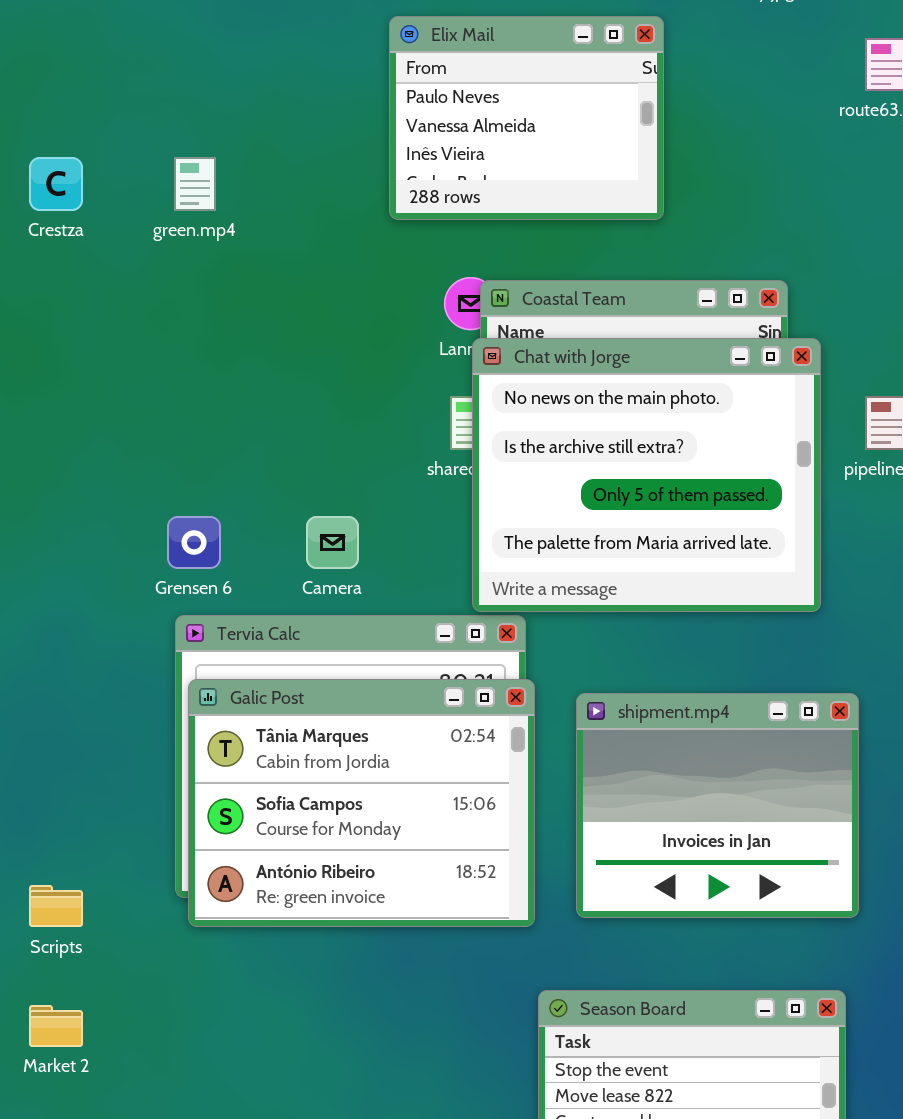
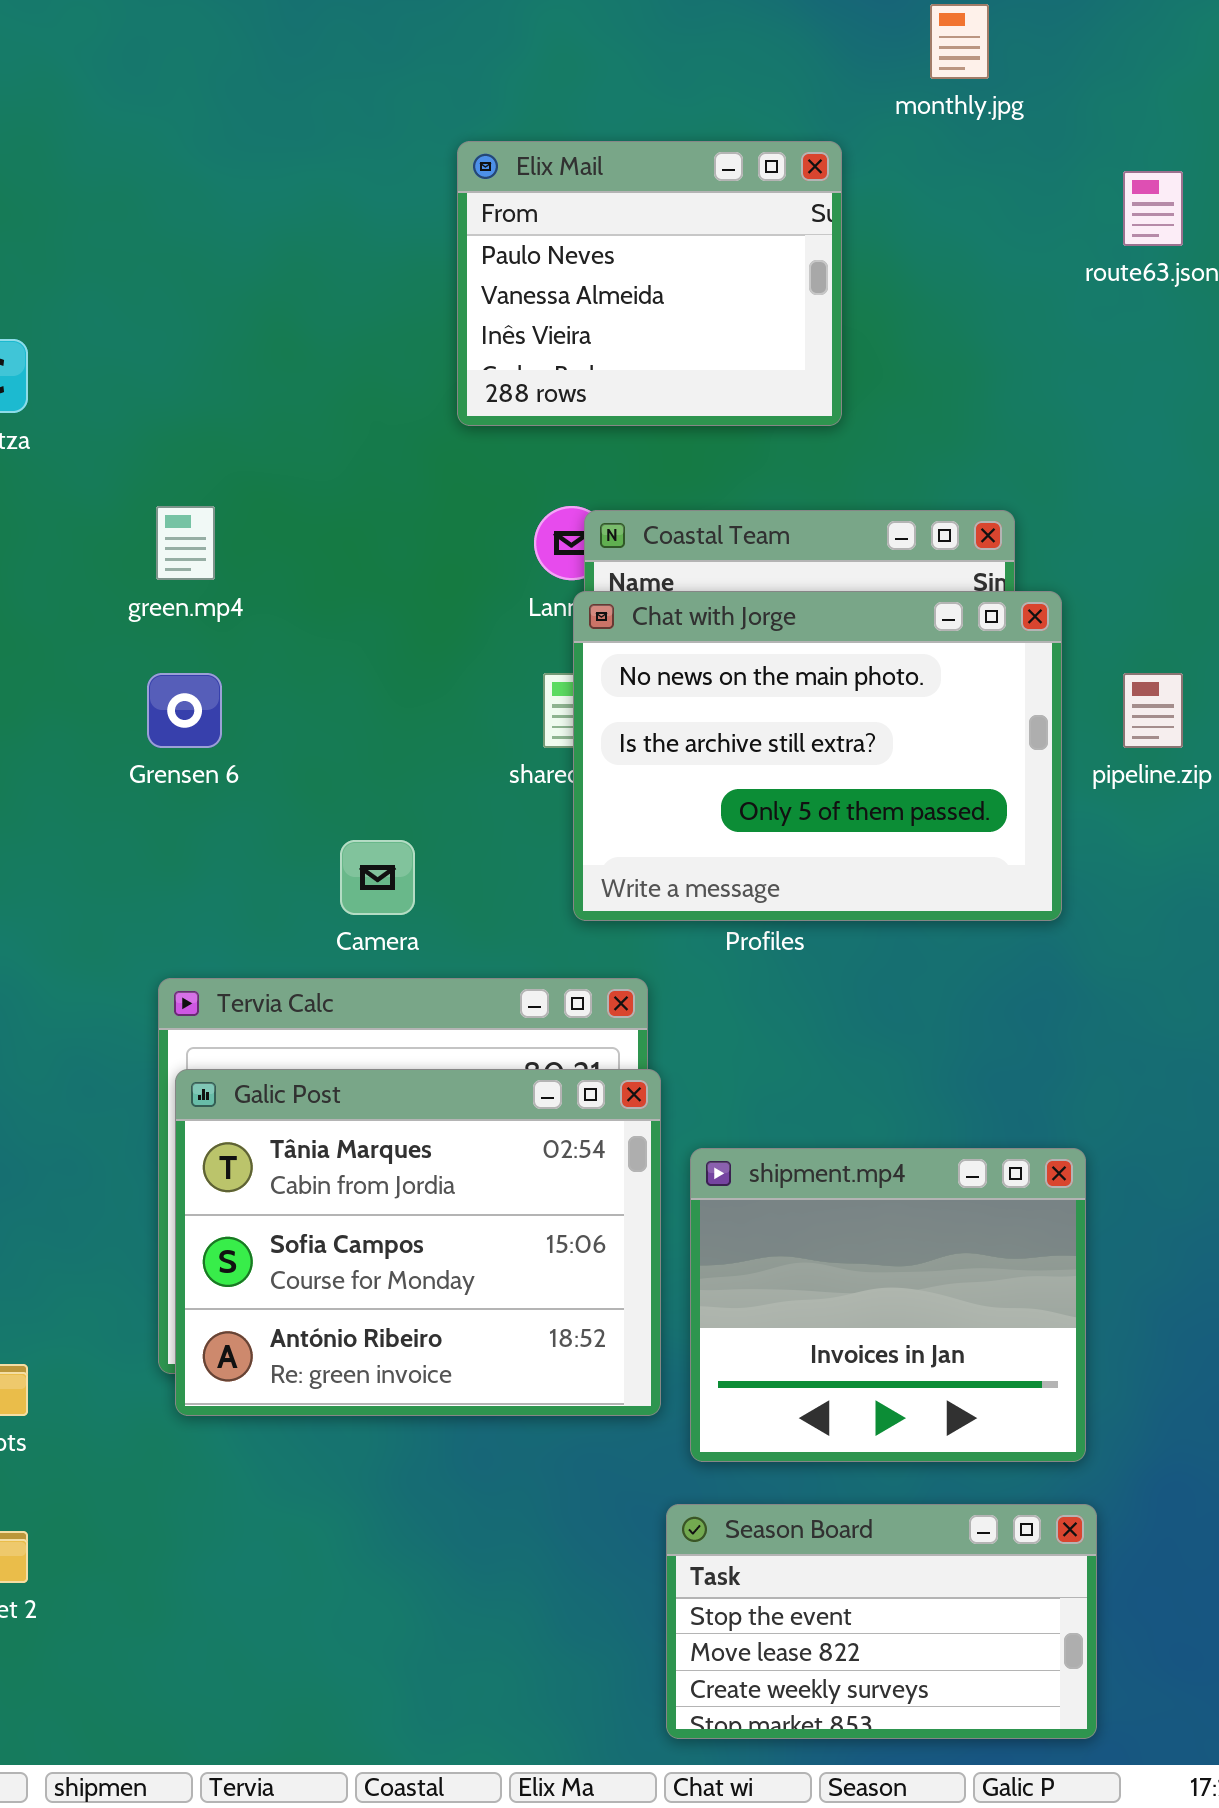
green.mp4: [174,157,216,211] -> [156,506,215,580], moved
Chat with Jorge: [472,338,821,612] -> [573,591,1062,921], resized
Grensen 6: [167,516,221,569] -> [147,673,222,748], moved
shipment.mp4: [576,693,859,918] -> [690,1148,1086,1462], moved

